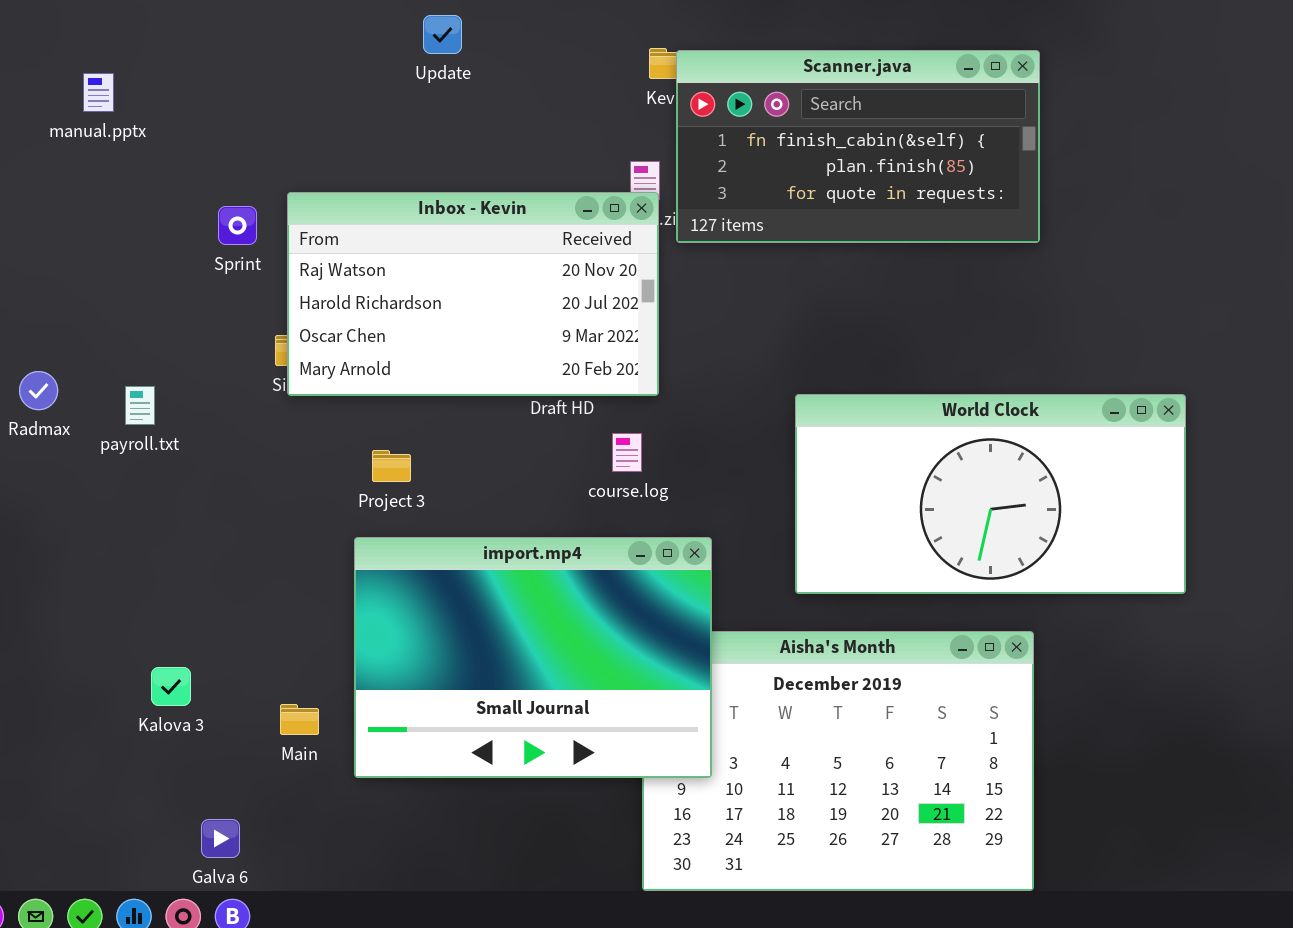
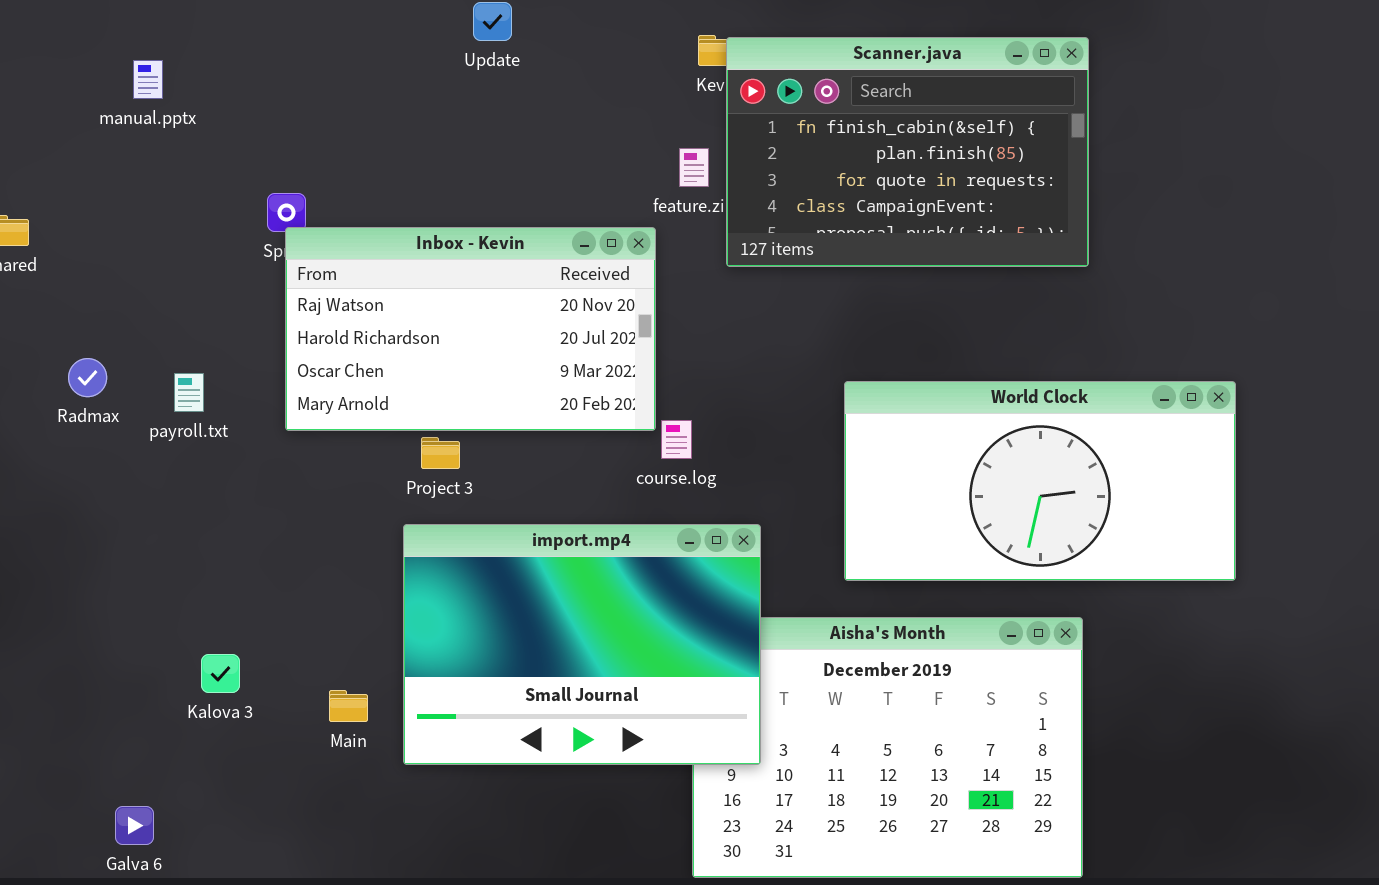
Scanner.java: [676,50,1040,243] -> [726,37,1089,267], resized
Inbox - Kevin: [287,192,659,396] -> [285,227,656,431], moved
Galva 6: [201,819,240,858] -> [115,806,154,845], moved

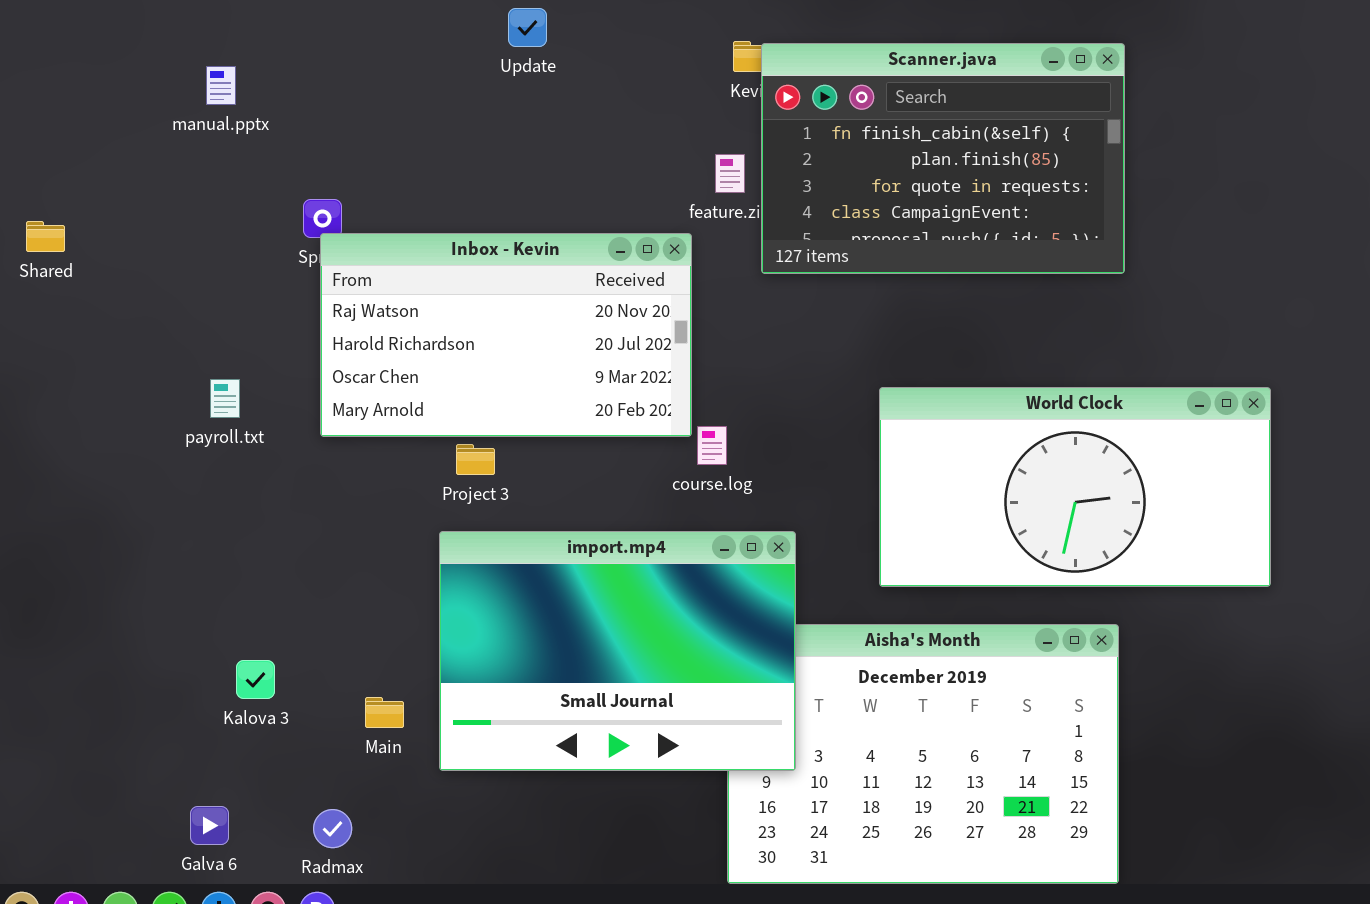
manual.pptx: [133,60,163,99] -> [206,66,236,105], moved
Radmax: [68,358,107,397] -> [313,809,352,848], moved
Galva 6: [115,806,154,845] -> [190,806,229,845], moved

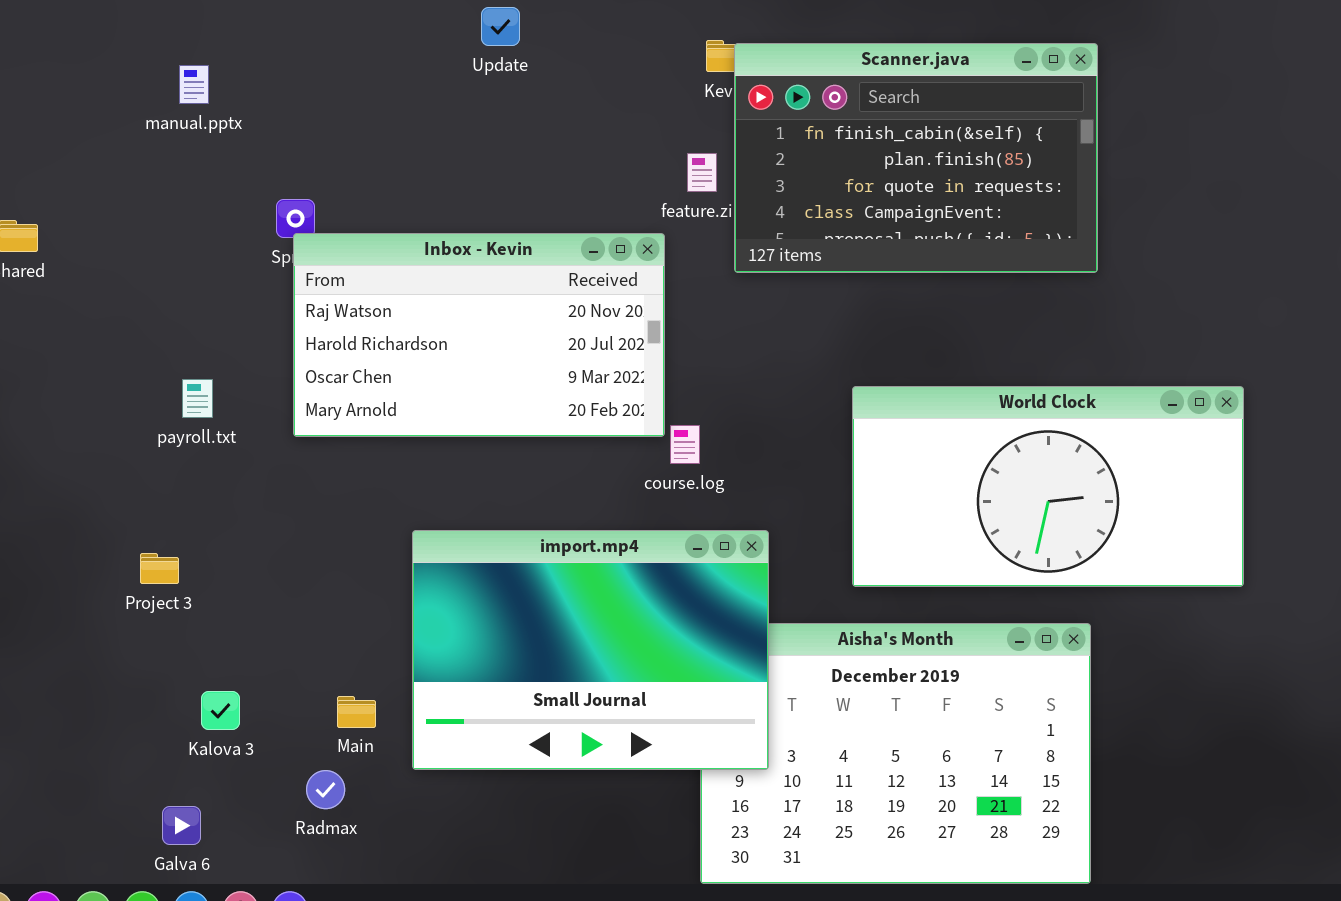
Project 3: [456,444,495,475] -> [140,553,179,584], moved
Kalova 3: [236,660,275,699] -> [201,691,240,730], moved
Radmax: [313,809,352,848] -> [306,770,345,809], moved

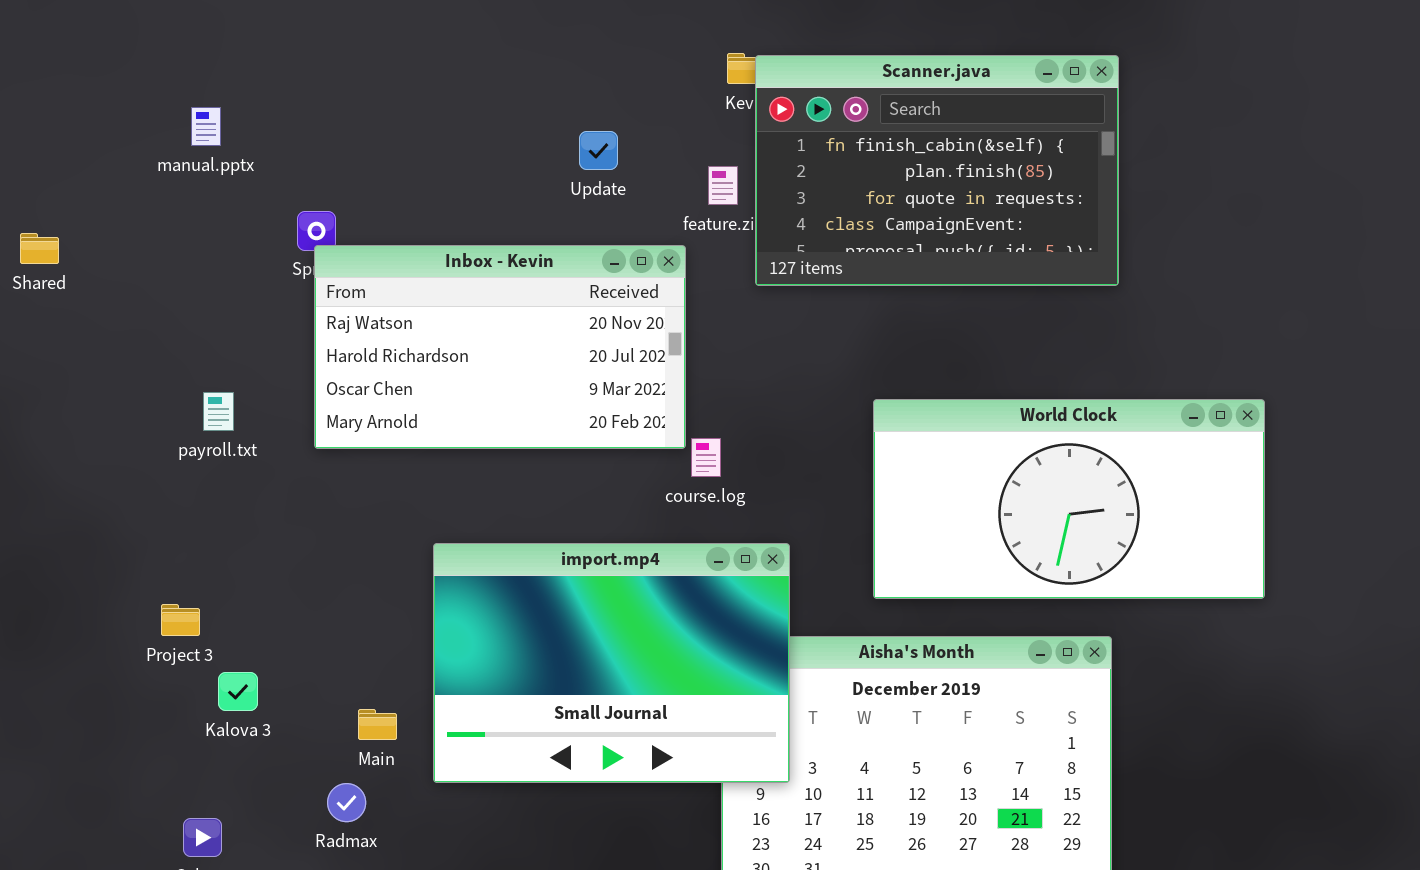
Update: [481,7,520,46] -> [579,131,618,170], moved
manual.pptx: [179,65,209,104] -> [191,107,221,146], moved
Project 3: [140,553,179,584] -> [161,604,200,636], moved
Kalova 3: [201,691,240,730] -> [218,672,258,711], moved

